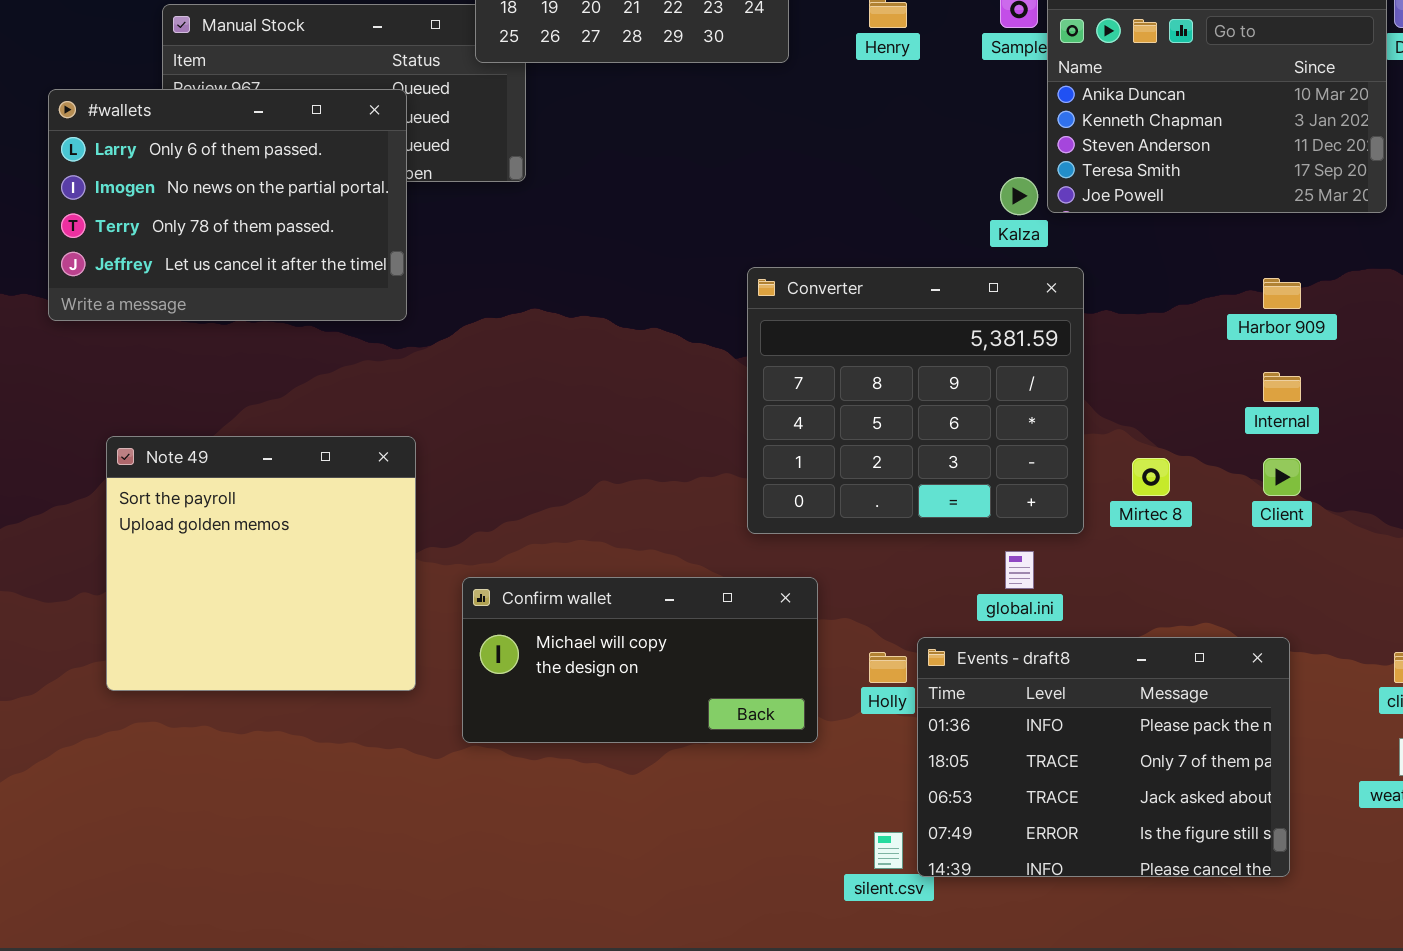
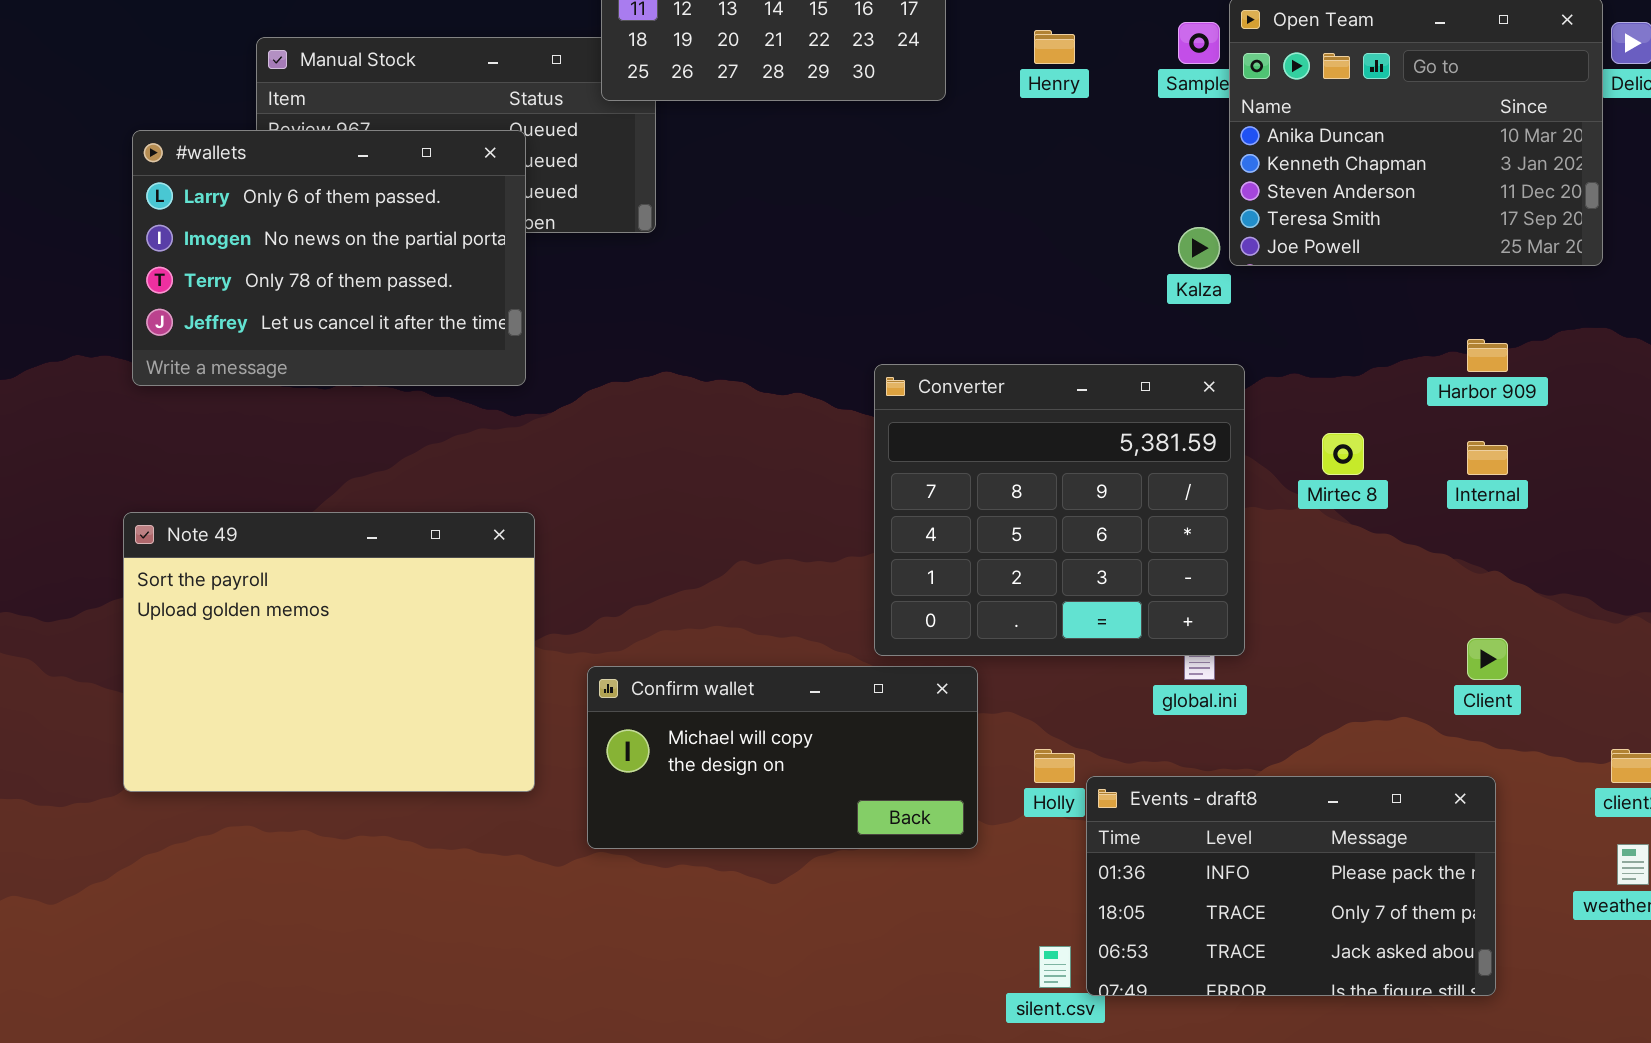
Converter: [747,267,1084,534] -> [874,364,1245,656], moved
Note 49: [106,436,416,691] -> [123,512,535,792], resized
Mirtec 8: [1132,458,1170,496] -> [1322,433,1364,475], moved
Client: [1263,458,1301,496] -> [1467,638,1508,680], moved
Events - draft8: [917,637,1290,877] -> [1086,776,1496,996], resized

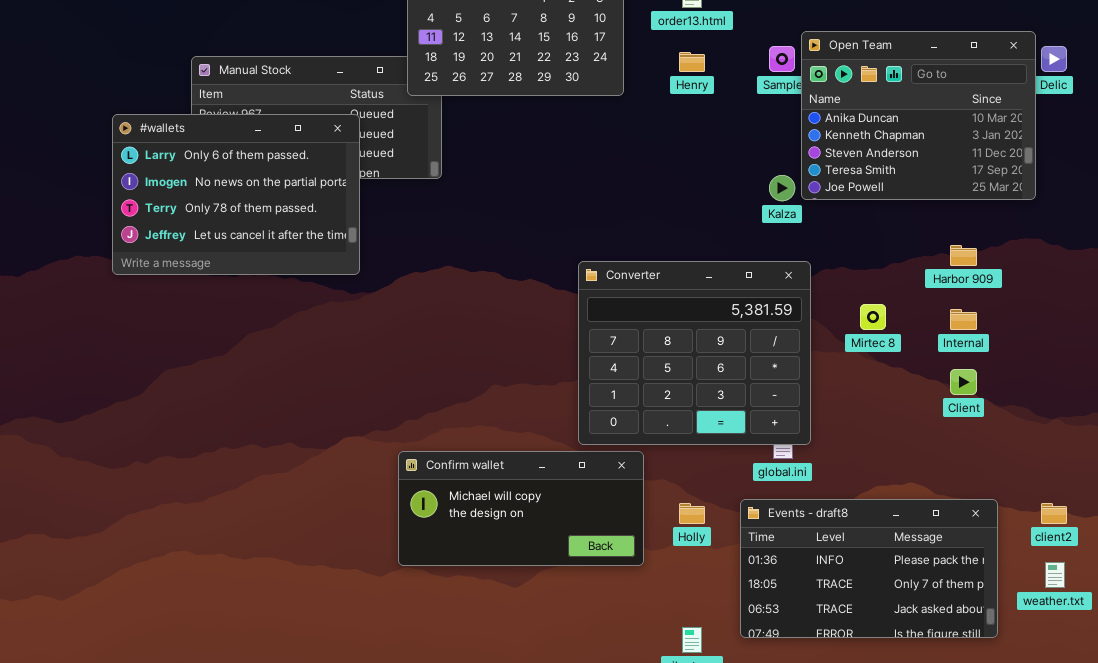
Note 49: [123,512,535,792] -> none, closed
Client: [1467,638,1508,680] -> [950,369,977,395], moved
Events - draft8: [1086,776,1496,996] -> [740,499,998,638], moved

